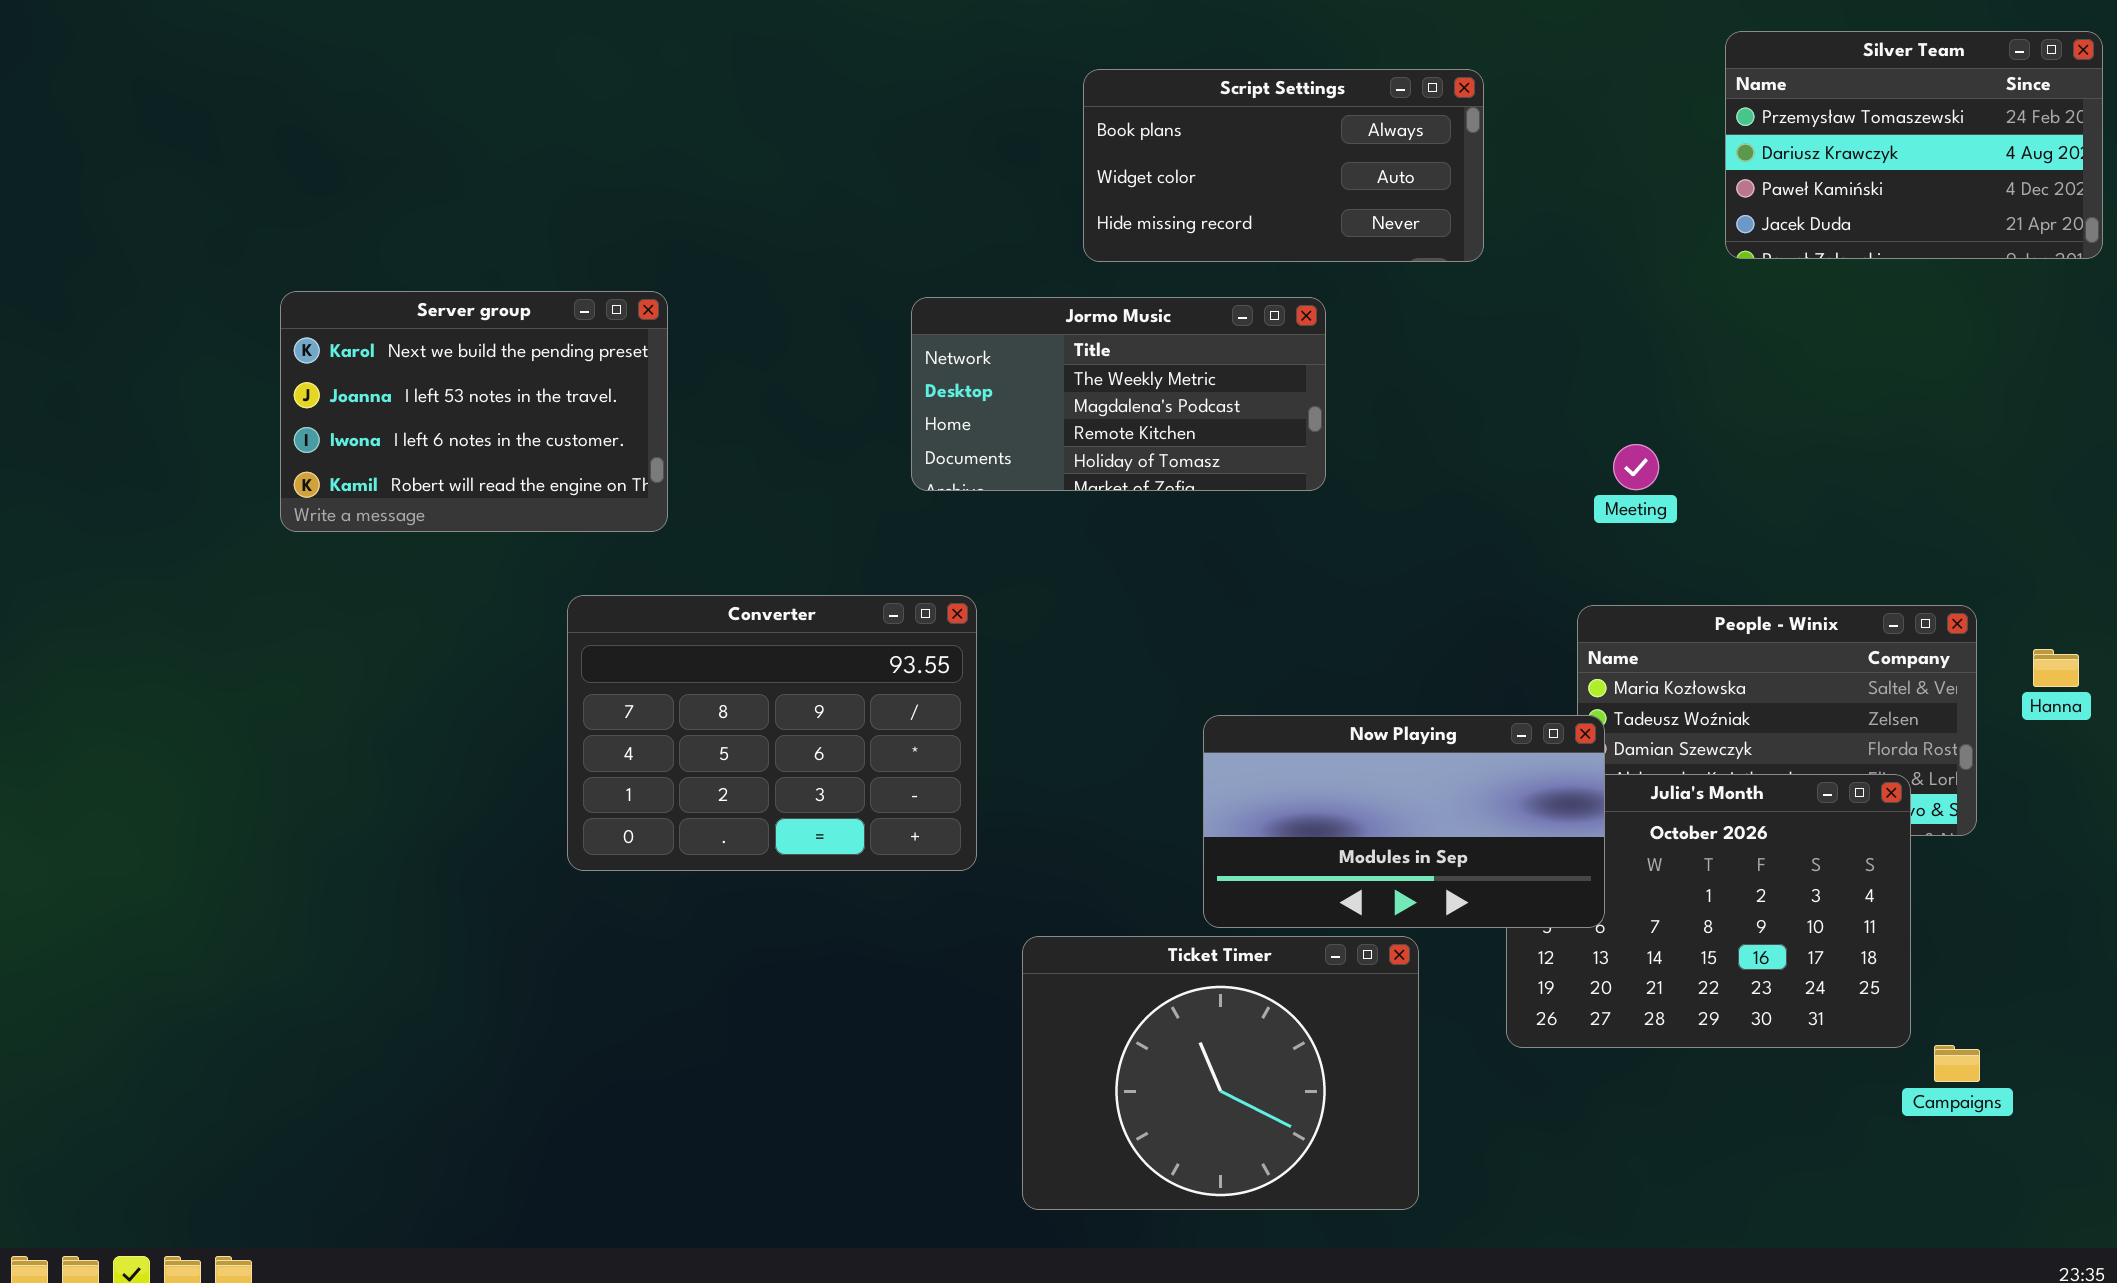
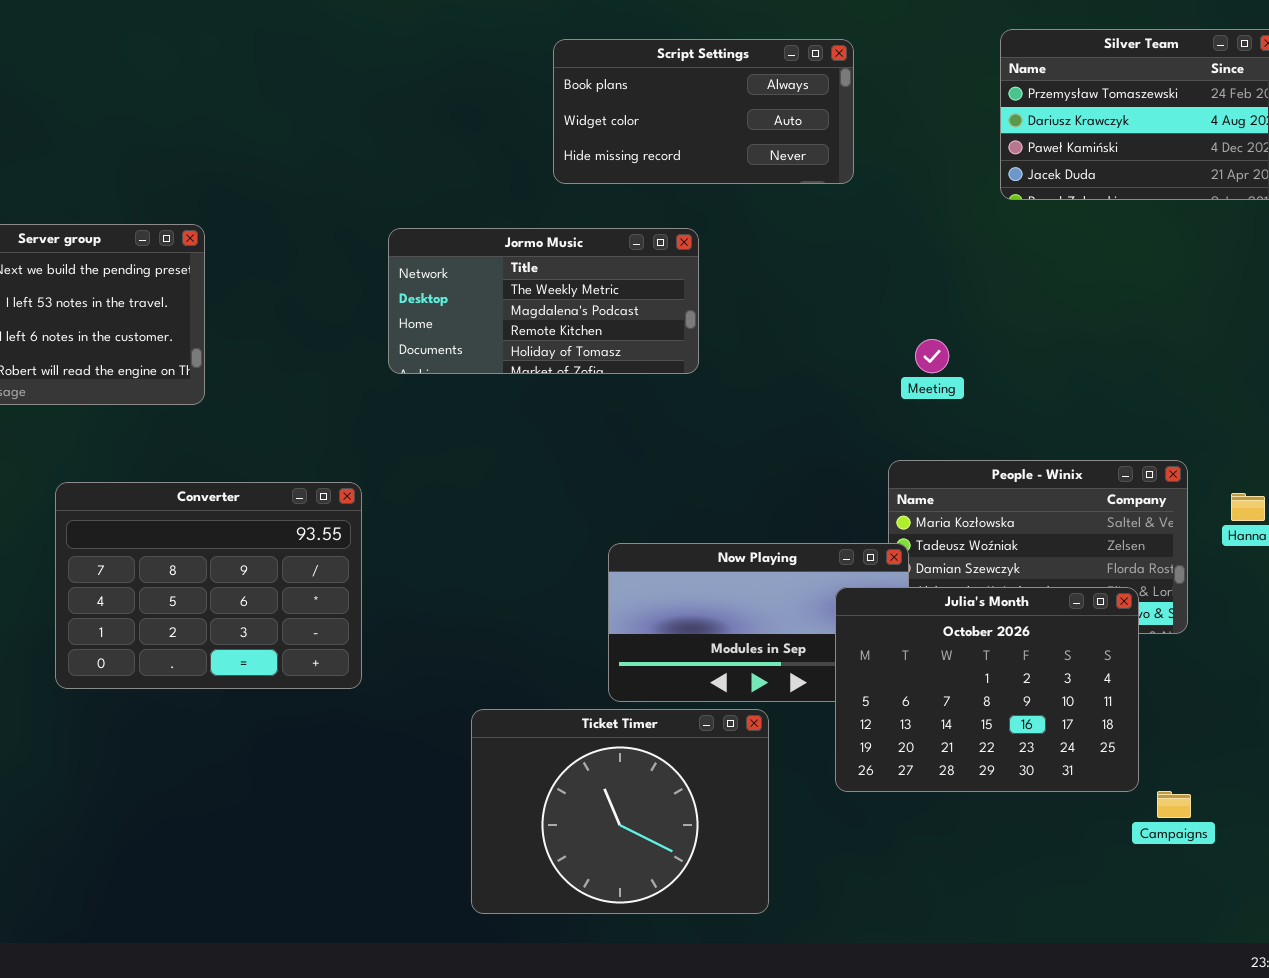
Script Settings: [1083,69,1484,262] -> [553,39,854,184], moved
Converter: [567,595,977,871] -> [55,482,362,689], moved
Julia's Month: [1506,774,1911,1048] -> [835,587,1139,792], raised

